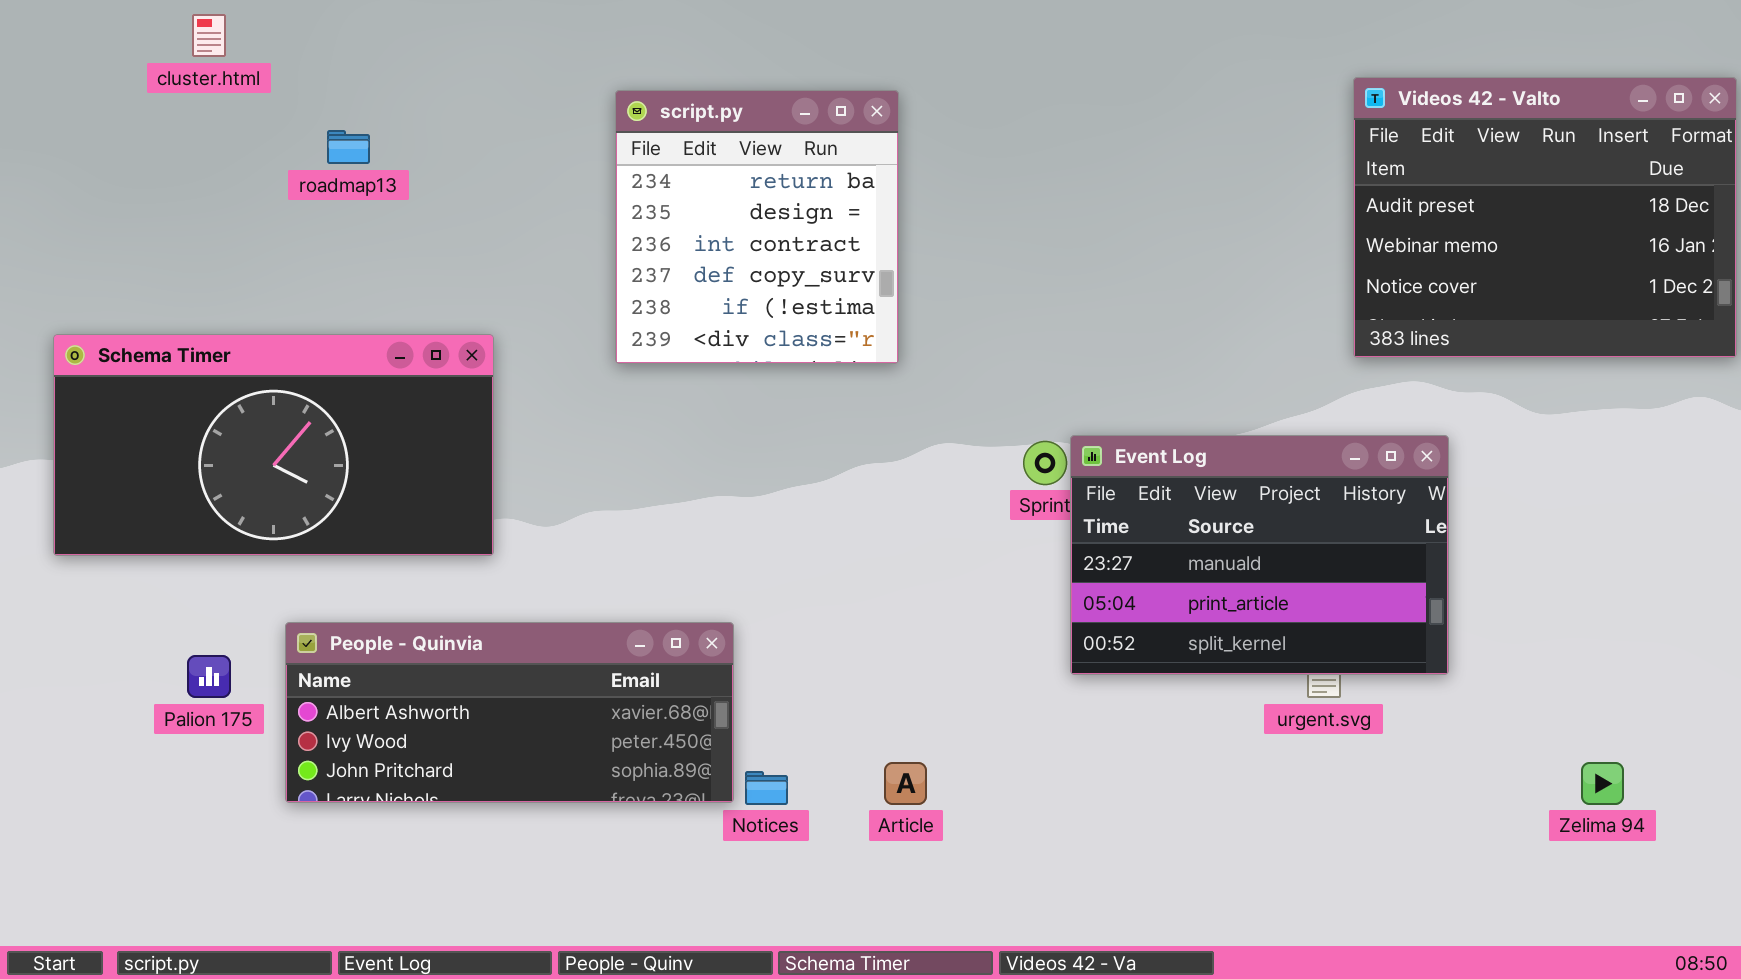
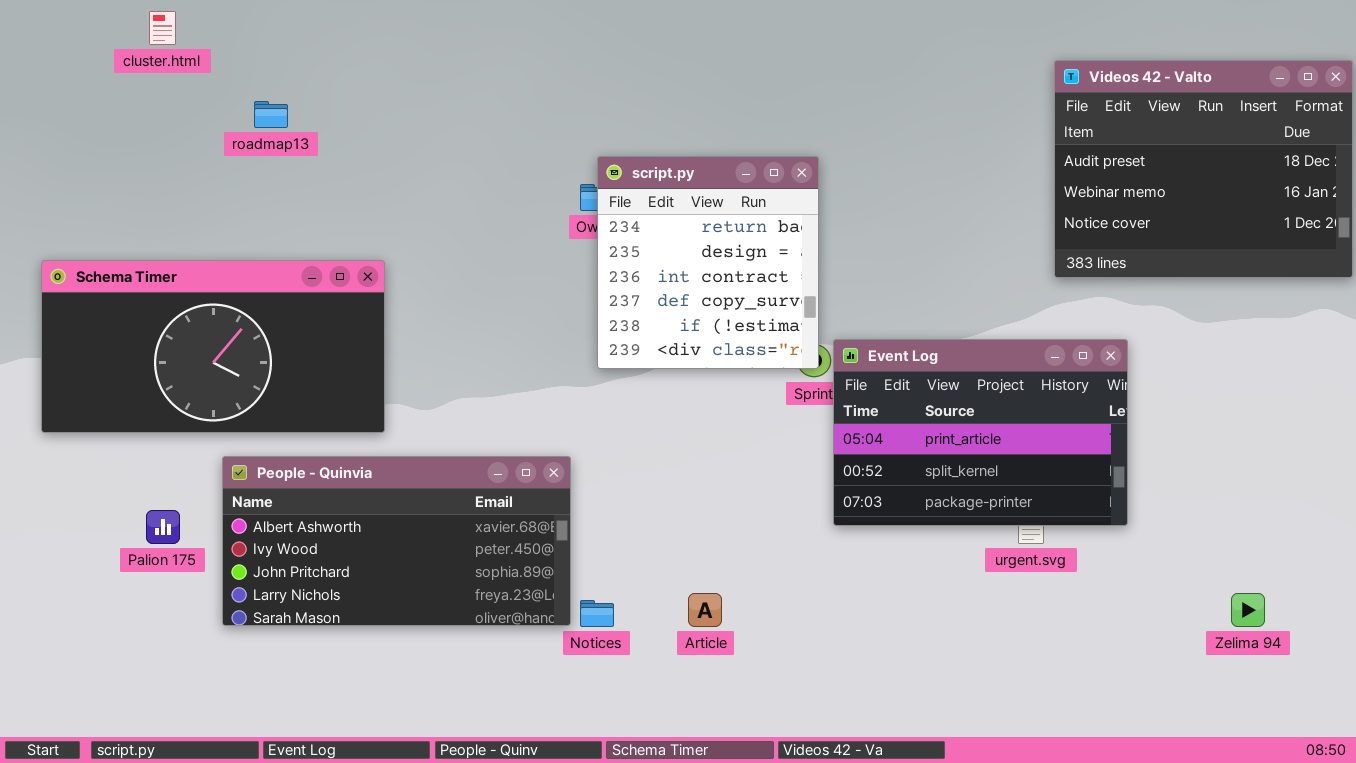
script.py: [615,90,899,364] -> [597,156,819,369], moved
Event Log: [1070,435,1449,675] -> [833,339,1128,526], scrolled down 1 row
People - Quinvia: [285,622,734,803] -> [222,456,571,626], resized

